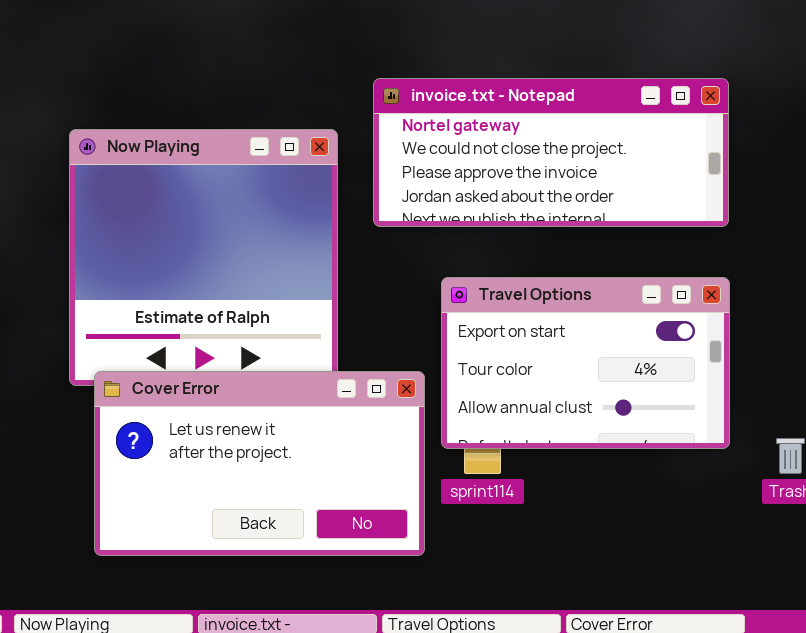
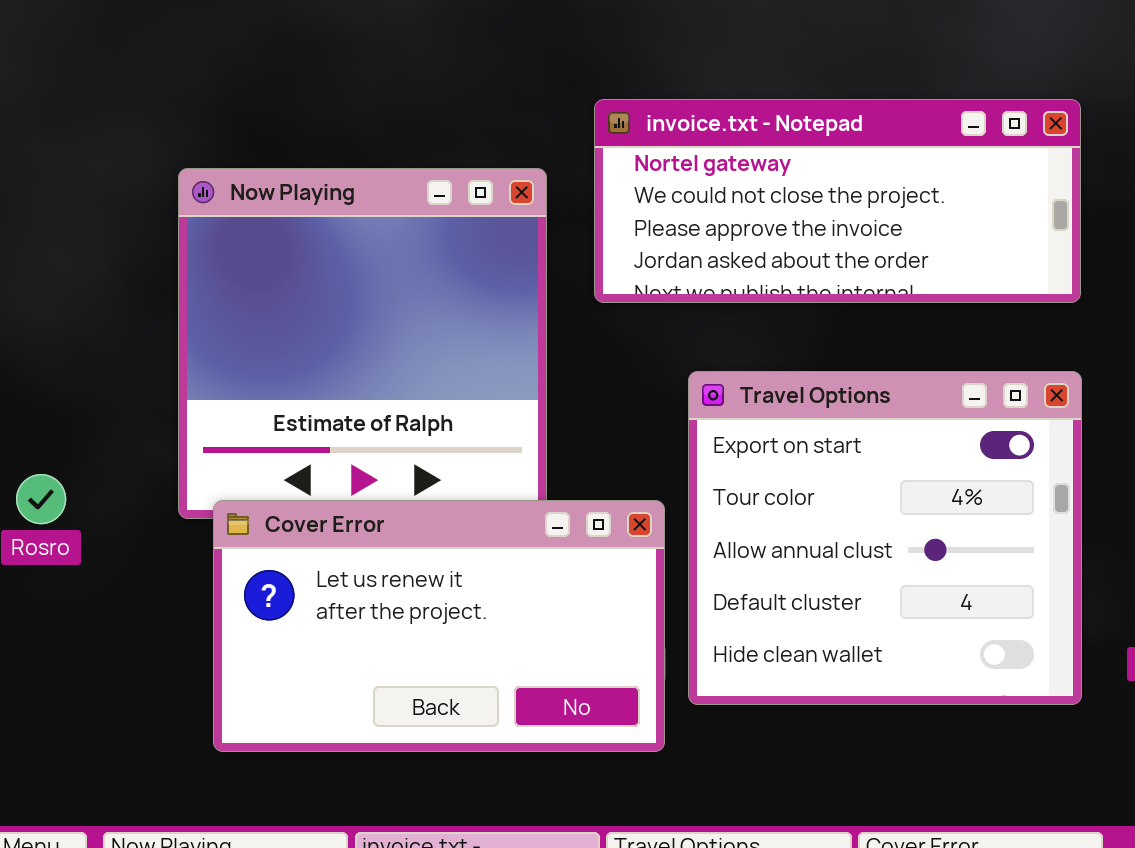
Travel Options: [441,277,730,449] -> [688,371,1082,705], resized

